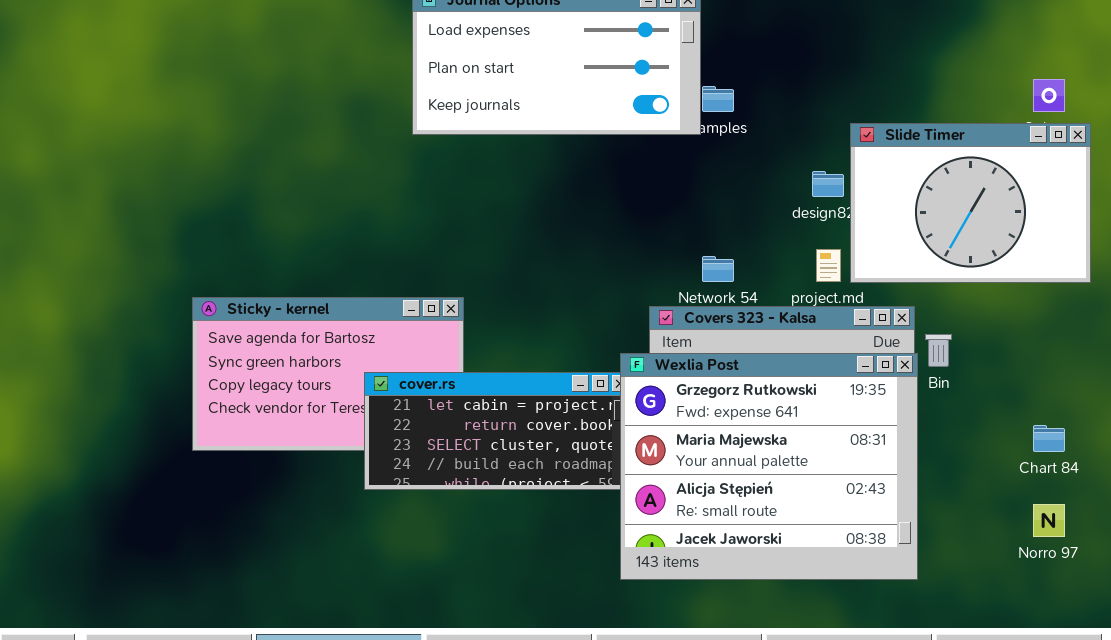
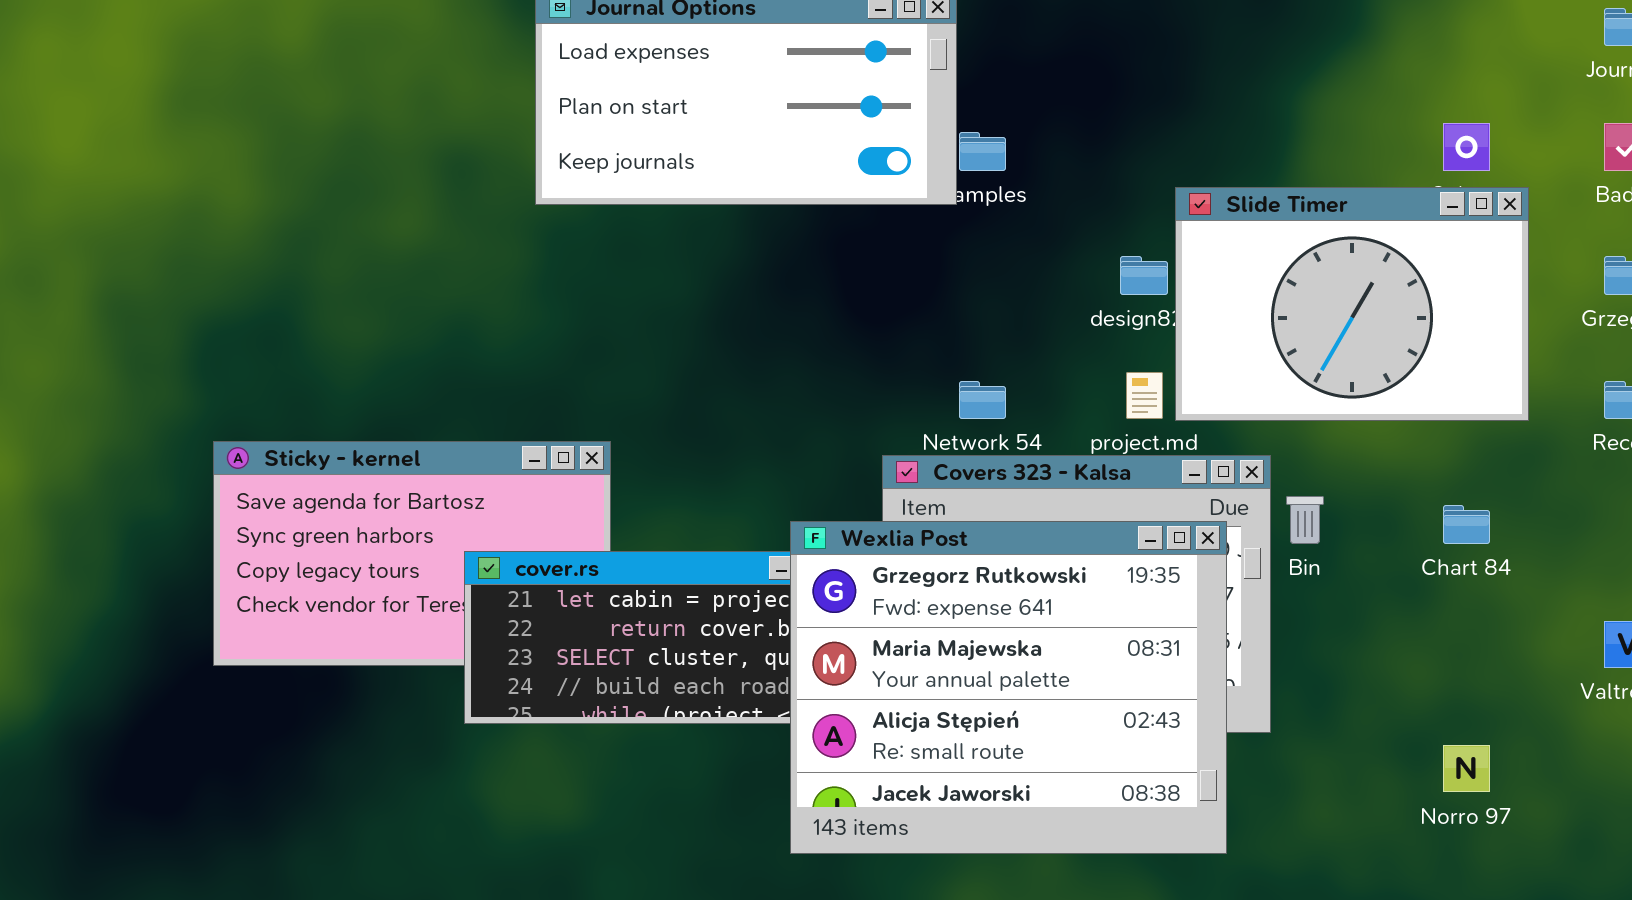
Wexlia Post: [620,353,918,580] -> [790,521,1227,854], moved
Chart 84: [1033,425,1065,452] -> [1443,505,1490,544], moved

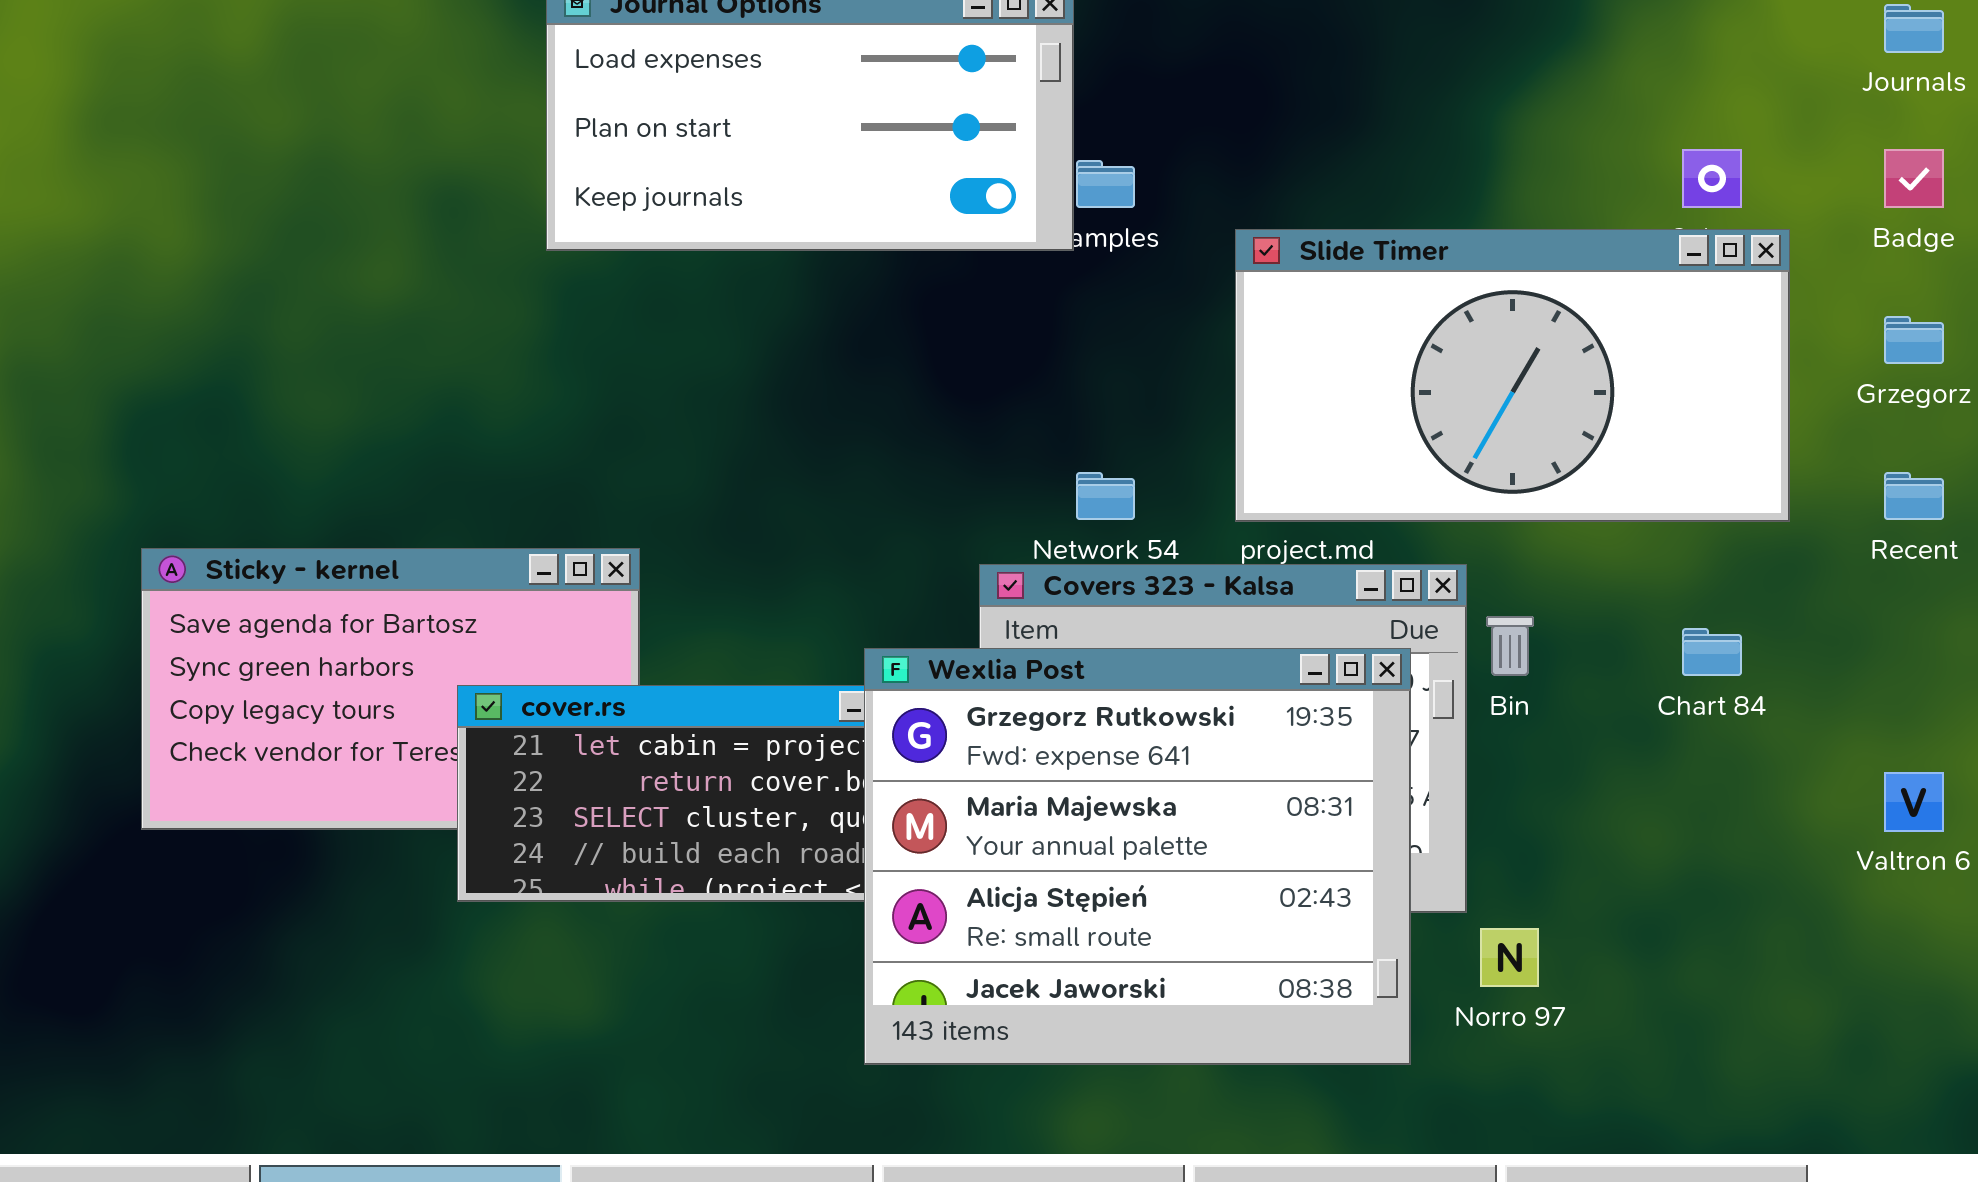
Slide Timer: [1175,187,1529,421] -> [1235,229,1790,522], resized
Norro 97: [1443,745,1490,792] -> [1480,928,1539,987], moved

